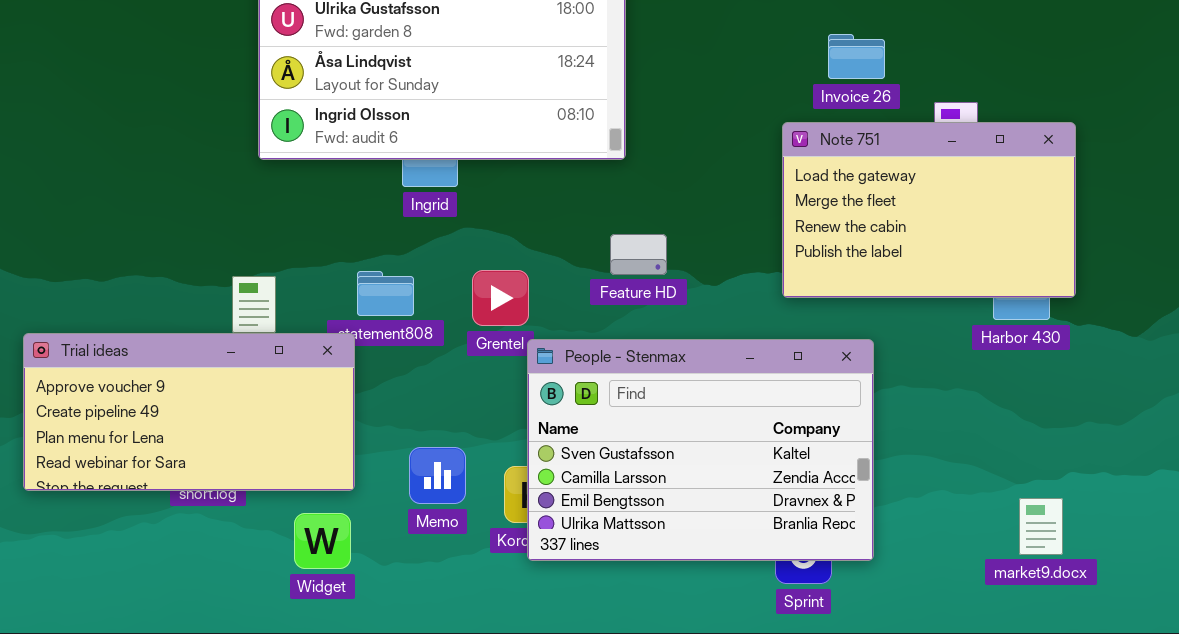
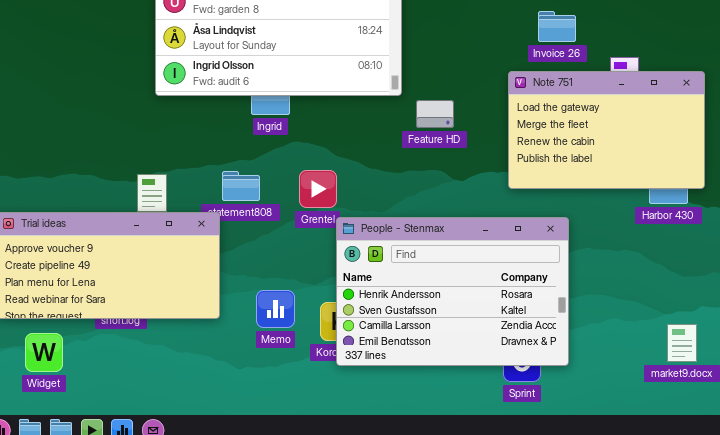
Feature HD: [610,234,667,275] -> [416,100,454,128], moved
People - Stenmax: [527,339,874,561] -> [336,217,569,366], scrolled up 1 row
Widget: [294,513,351,569] -> [25,333,63,372], moved

